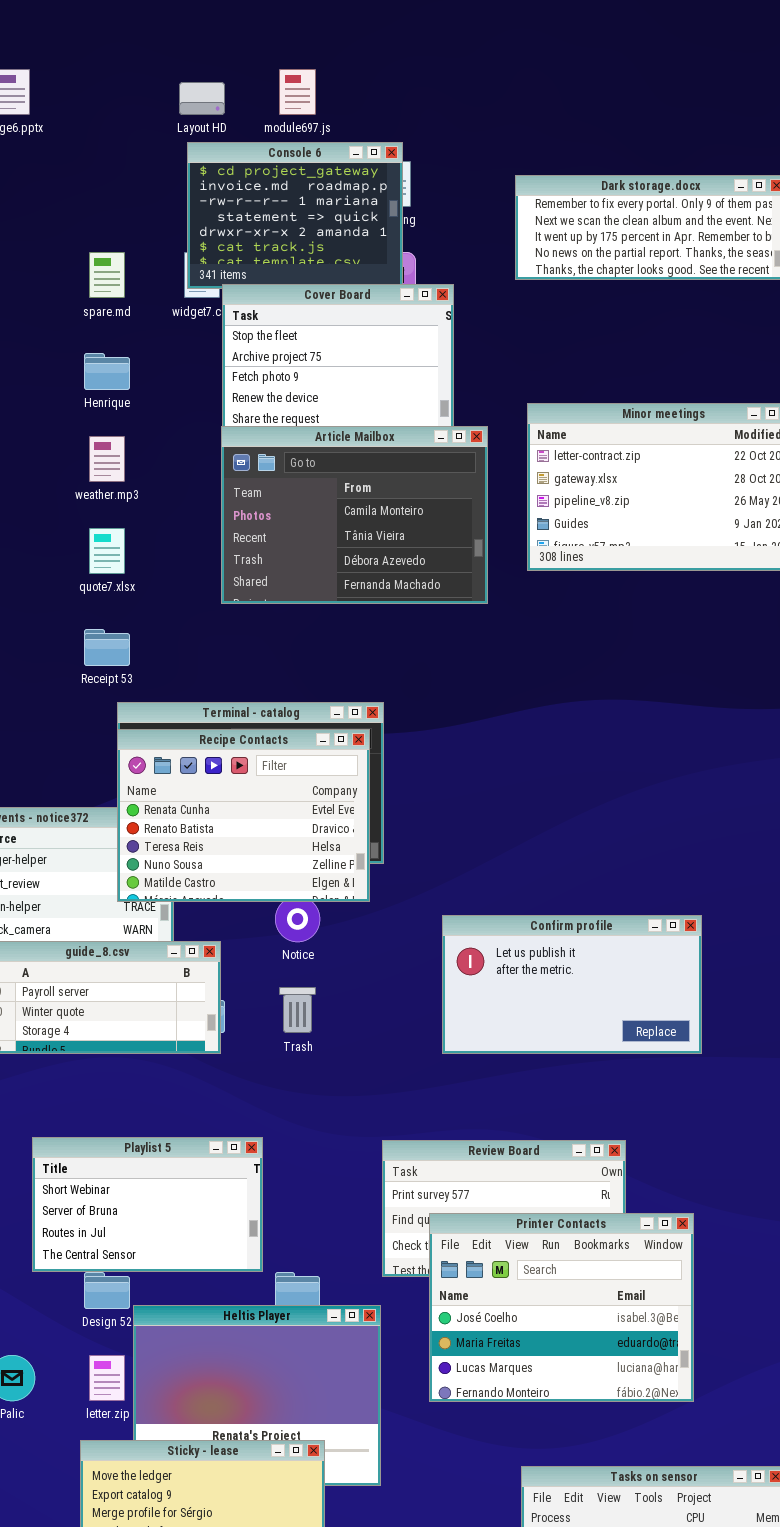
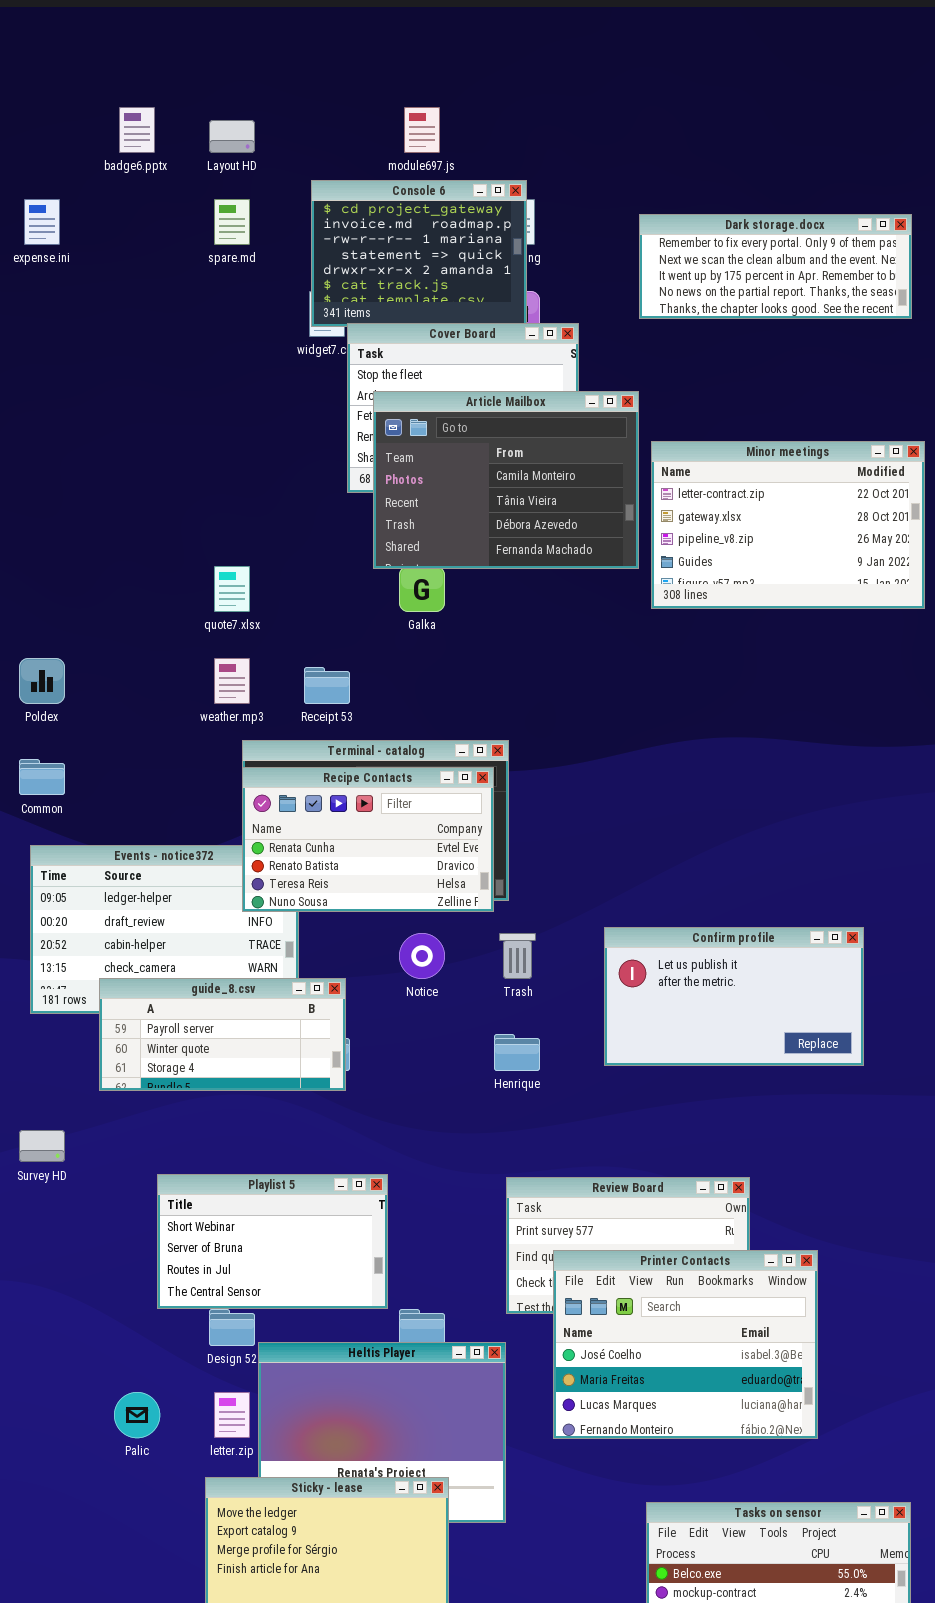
Layout HD: [179,82,225,115] -> [209,120,255,153], moved
spare.md: [89,252,125,298] -> [214,199,250,245], moved
Henrique: [84,353,130,390] -> [494,1034,540,1071], moved
Article Mailbox: [221,426,488,604] -> [373,391,639,569], moved
weather.mp3: [89,436,125,482] -> [214,658,250,704], moved
Receipt 53: [84,629,130,666] -> [304,667,350,704], moved
Recipe Contacts: [117,729,370,902] -> [242,767,494,912], resized
Confirm profile: [442,915,702,1054] -> [604,927,864,1066], moved
Trash: [279,987,316,1033] -> [499,933,536,979], moved

